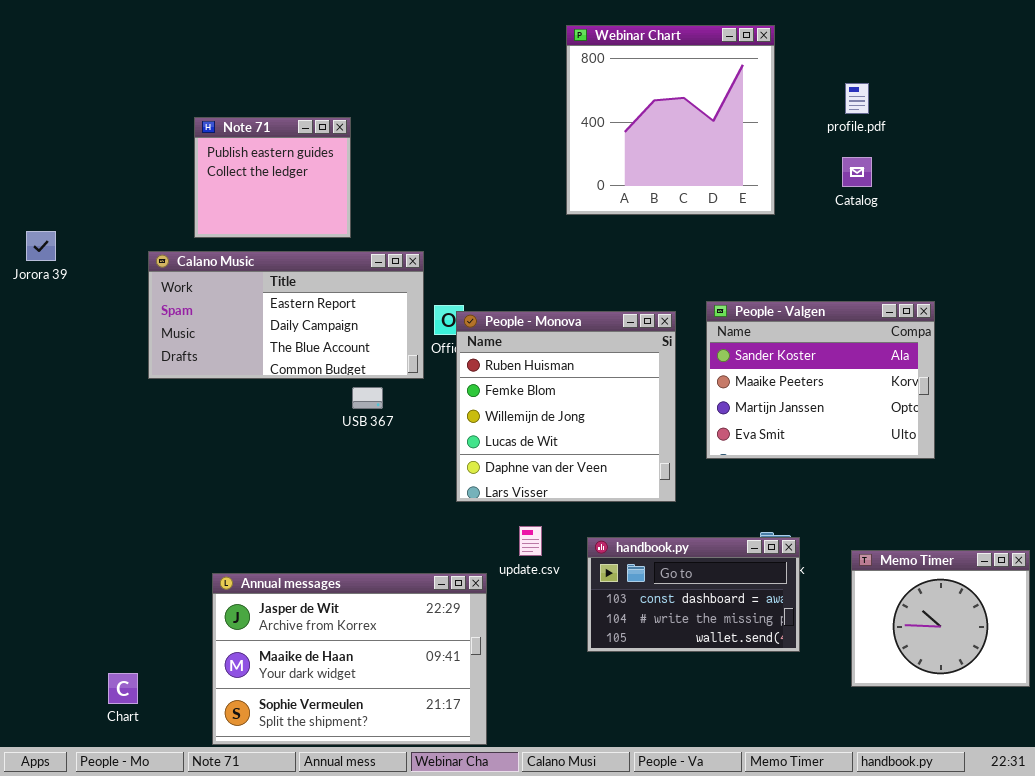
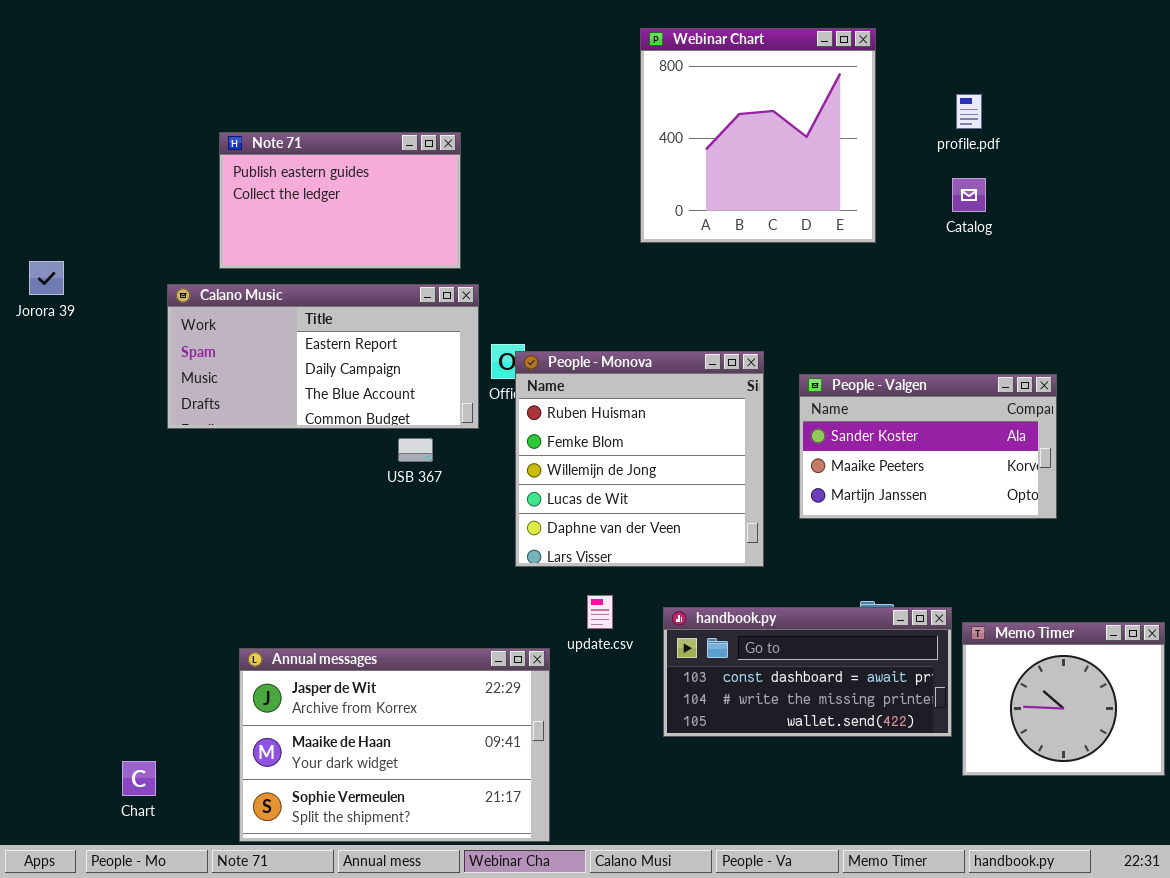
Note 71: [194,117,351,238] -> [219,132,461,269], resized
People - Valgen: [706,301,935,459] -> [799,374,1057,519], resized
handbook.py: [587,537,800,652] -> [663,607,952,737], resized

